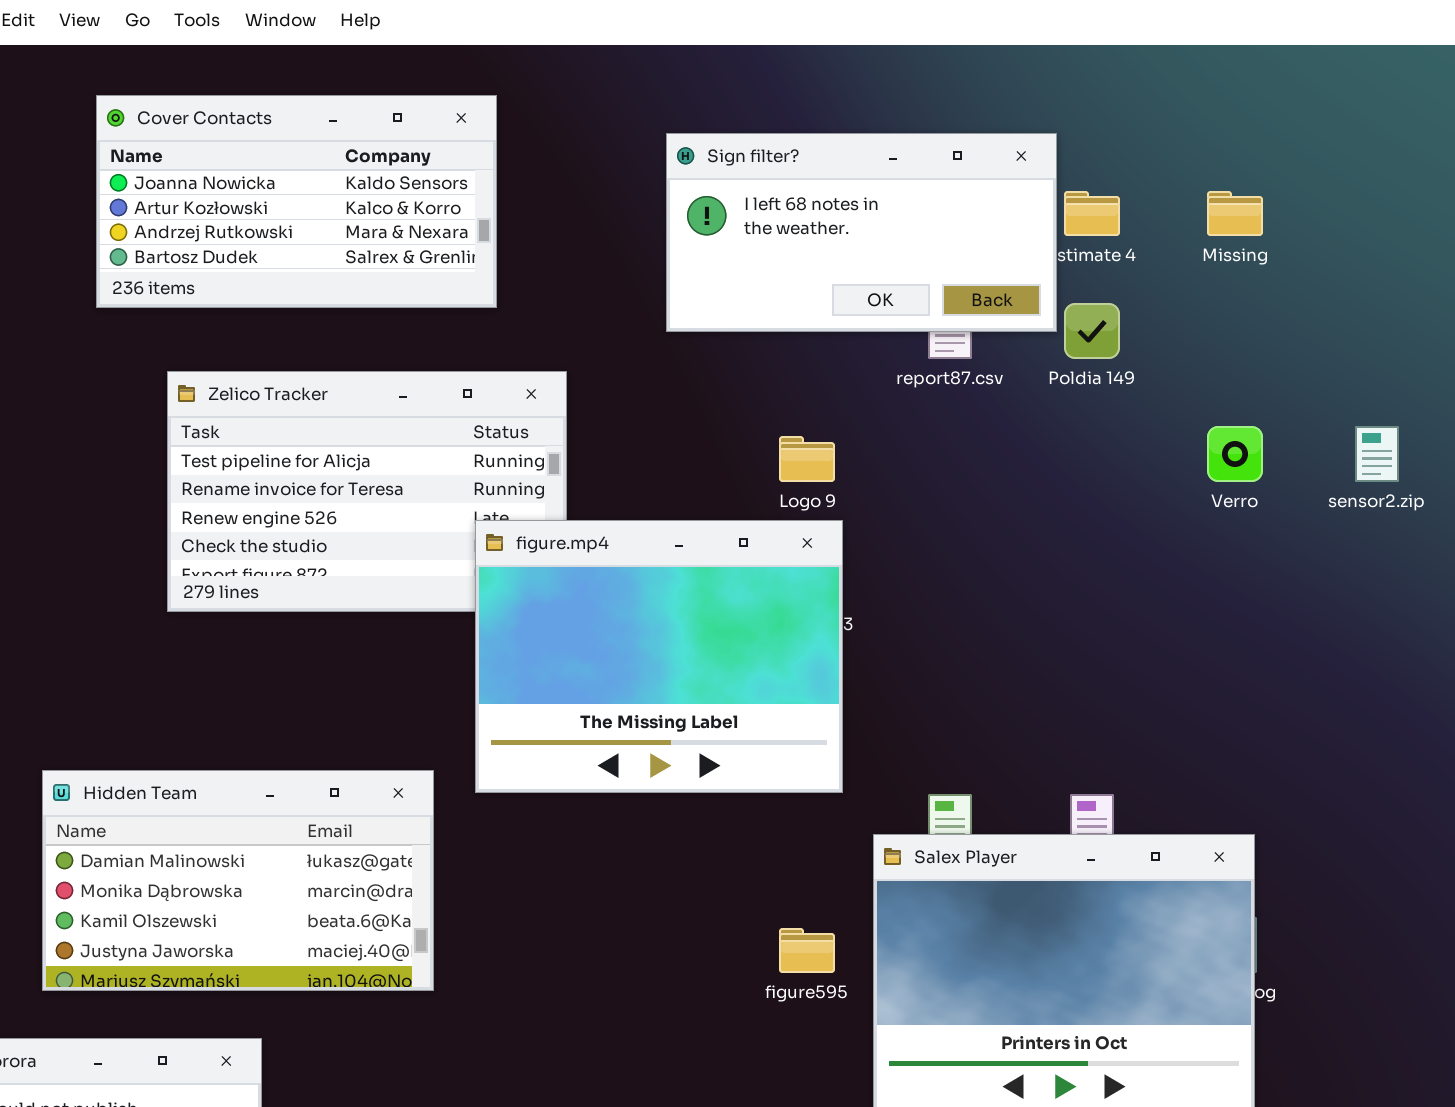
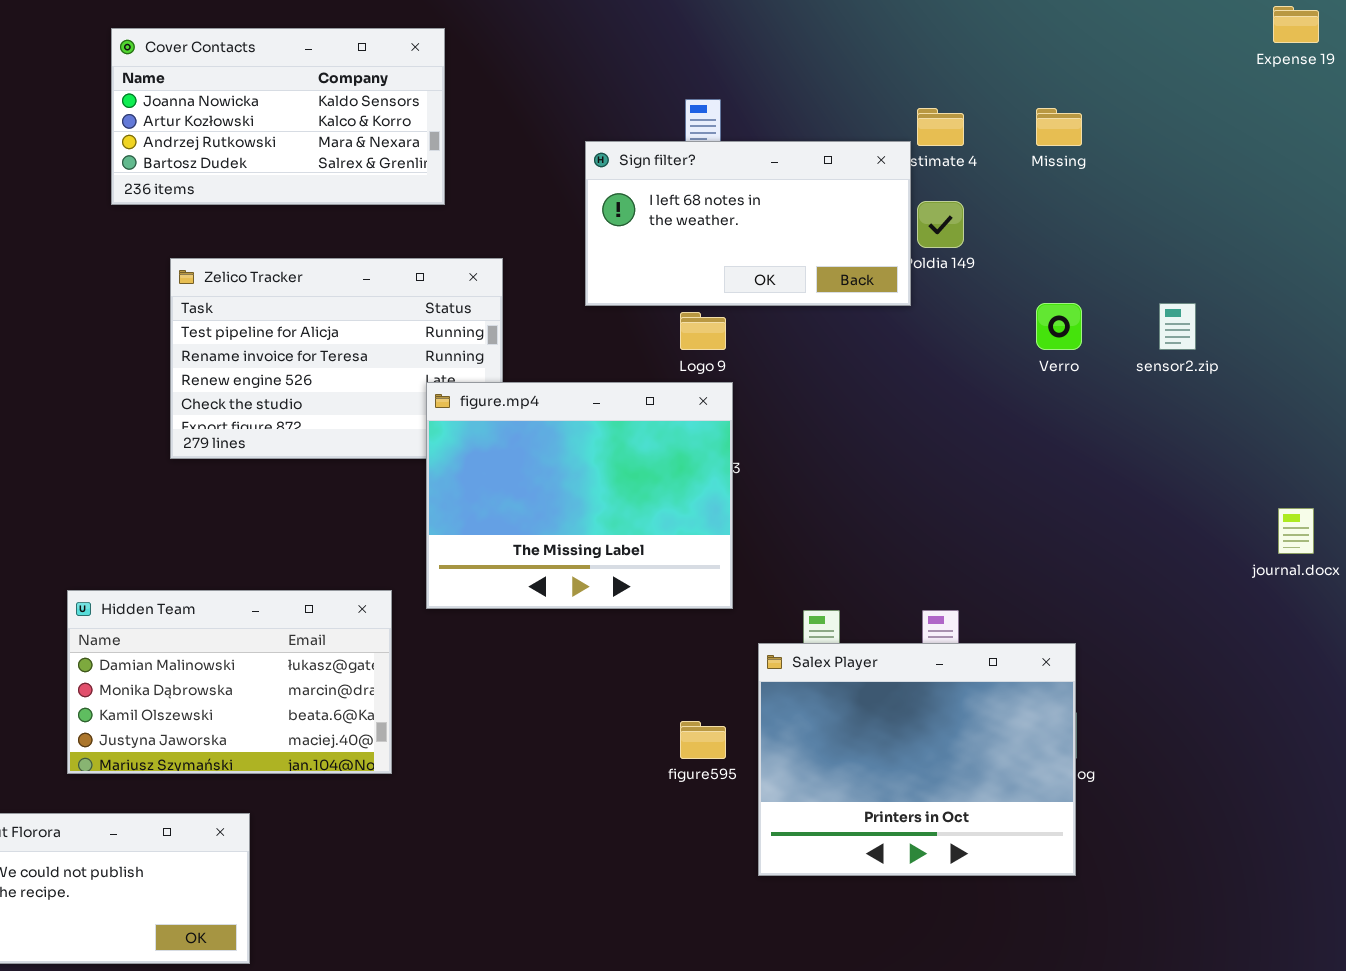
Sign filter?: [666,133,1057,332] -> [585,141,911,306], moved

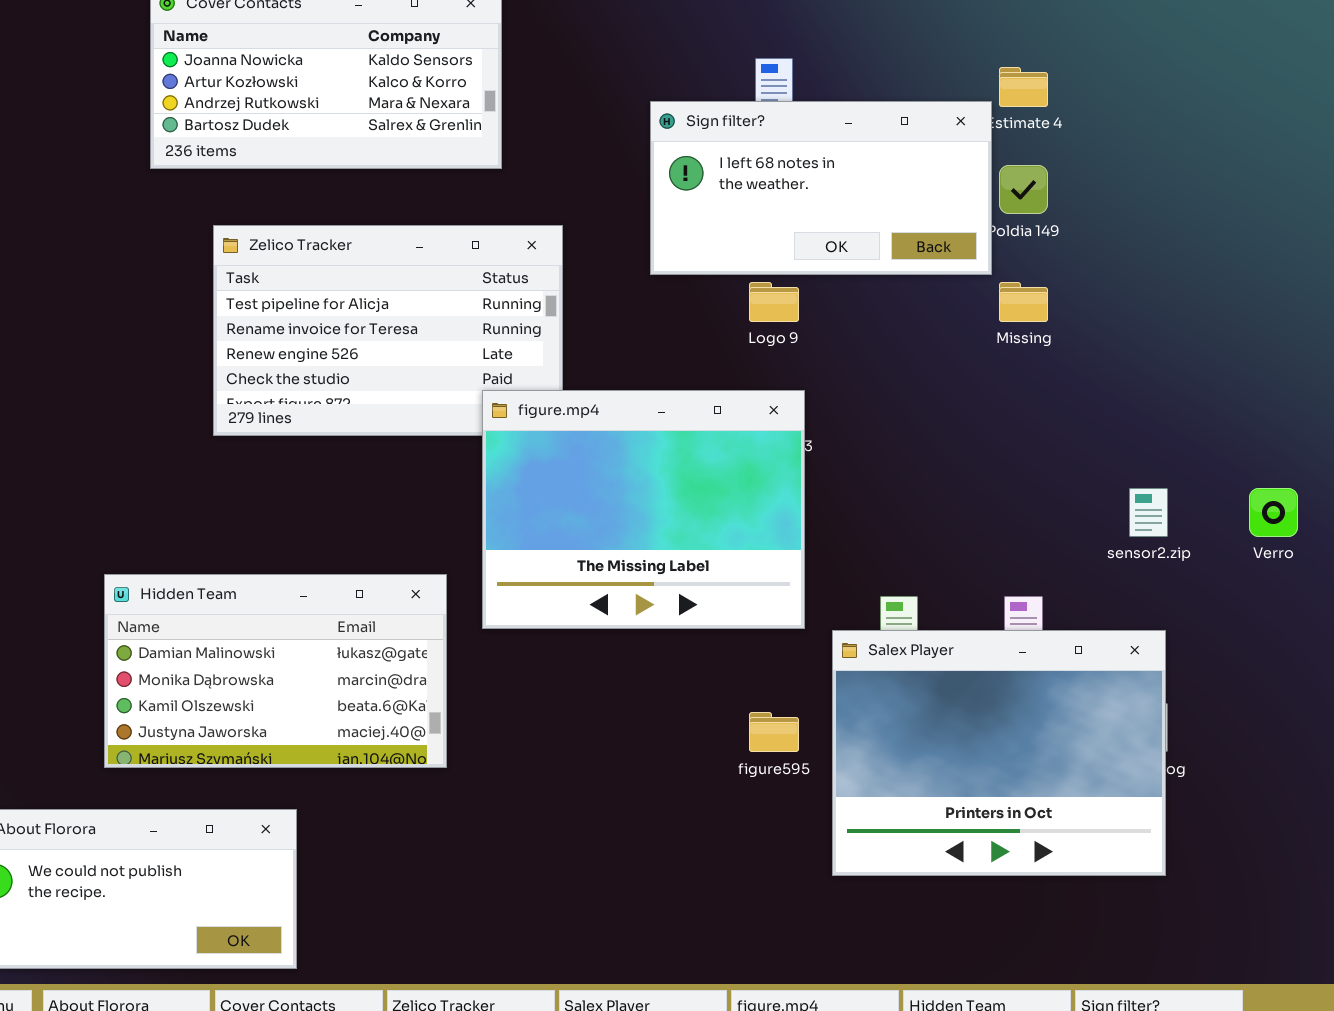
Missing: [1036,108,1082,146] -> [999,282,1048,322], moved
Verro: [1036,303,1082,350] -> [1249,488,1298,537], moved
sensor2.zip: [1159,303,1196,350] -> [1129,488,1168,537], moved
figure.mp4: [426,382,733,609] -> [482,390,805,629], moved

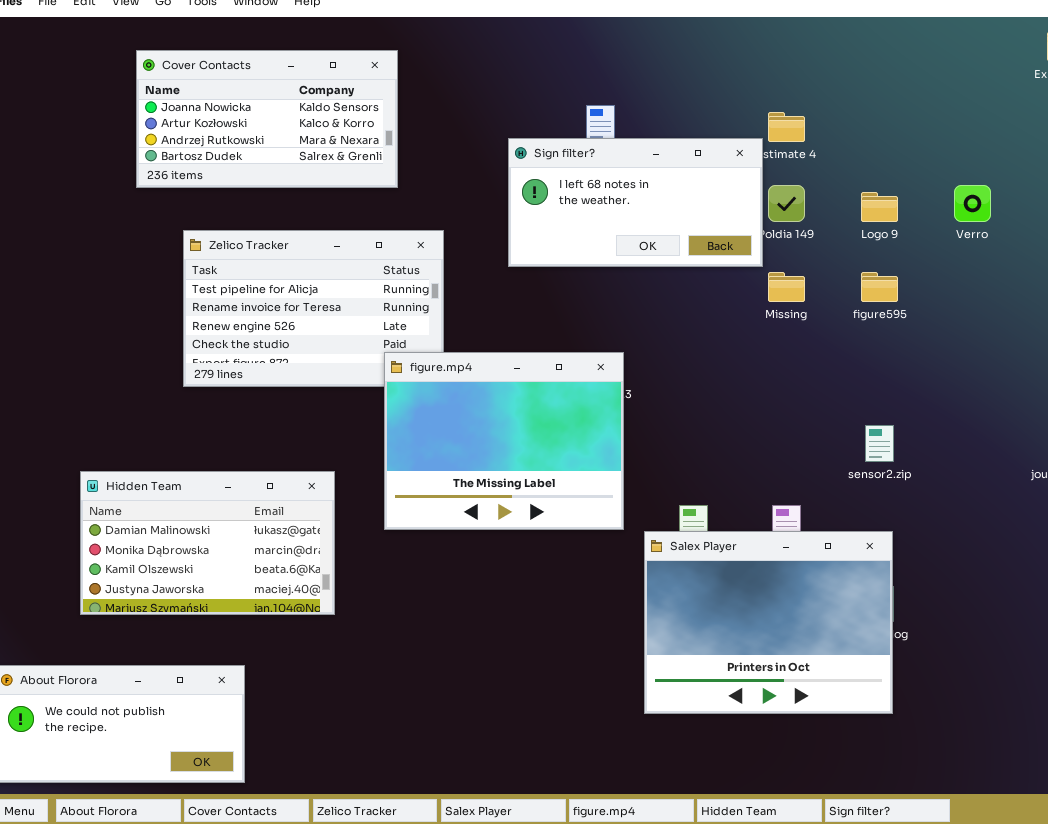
Logo 9: [749,282,799,322] -> [861,192,898,222], moved
Verro: [1249,488,1298,537] -> [954,185,991,222], moved
Hidden Team: [104,574,447,768] -> [80,471,335,615], moved
figure595: [749,712,799,752] -> [861,272,898,302], moved

